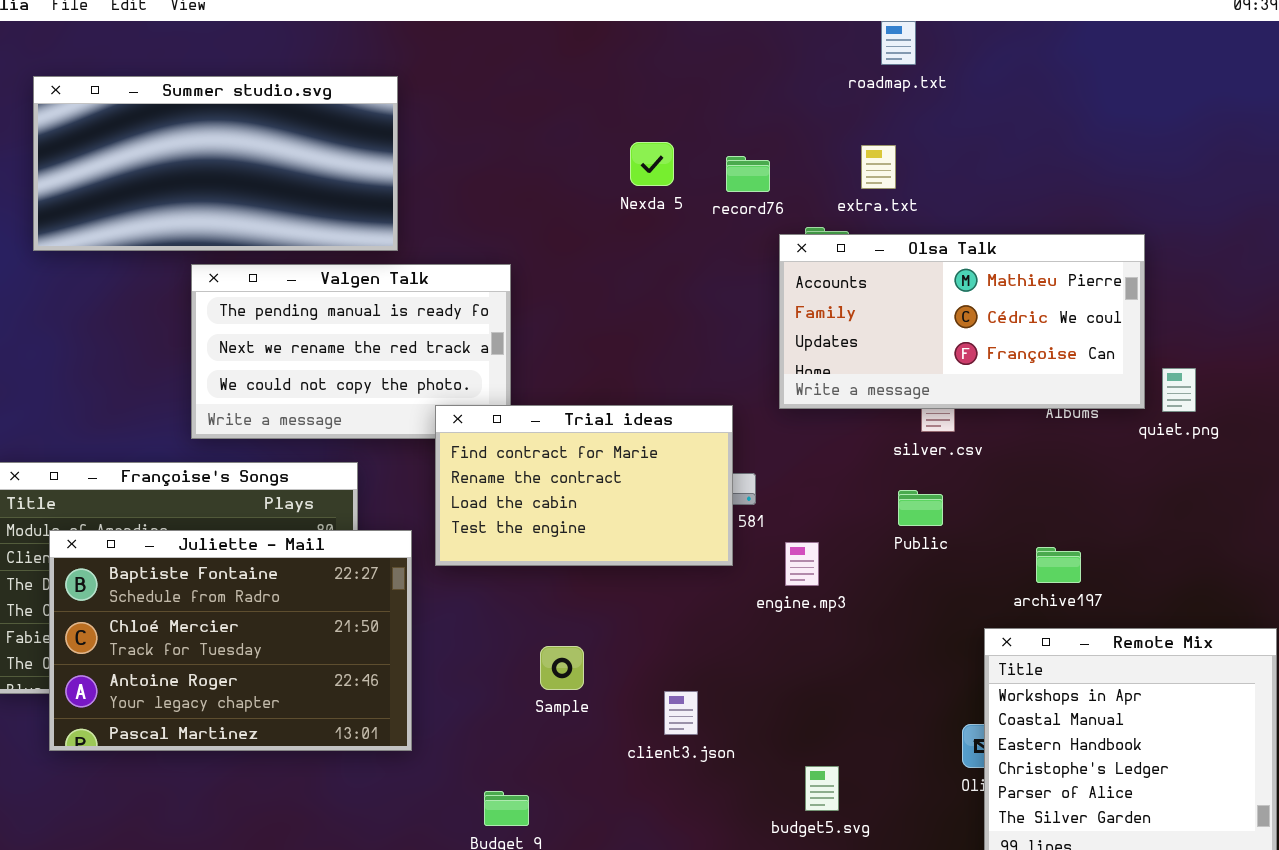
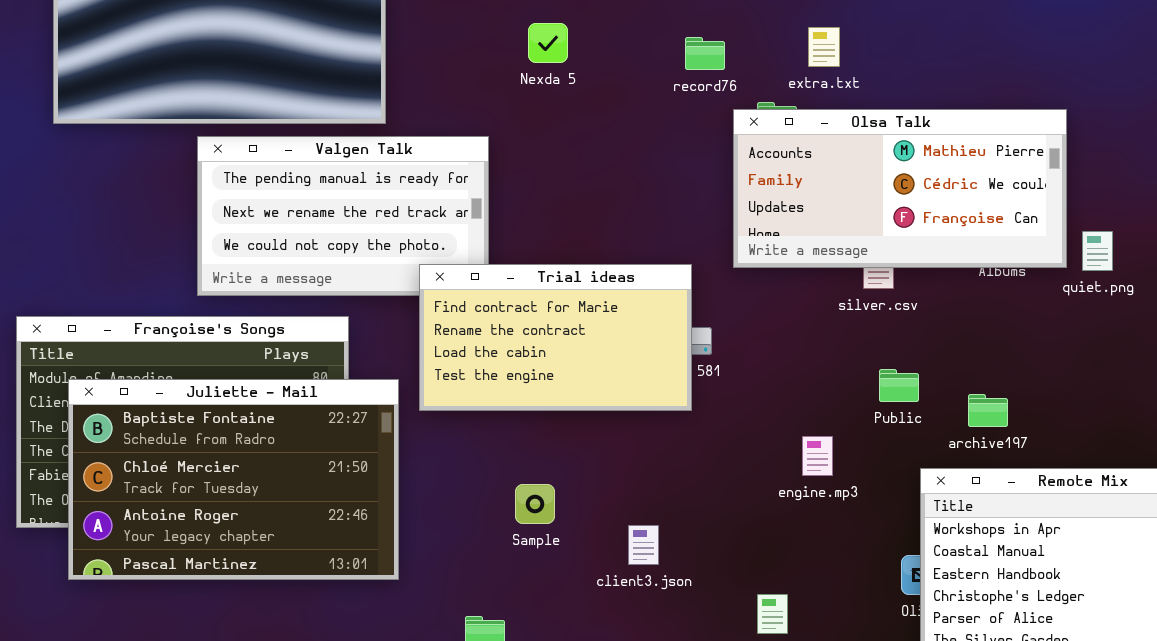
Nexda 5: [630,142,674,186] -> [528,23,568,63], moved
Public: [898,490,943,526] -> [879,369,919,402], moved
engine.mp3: [785,542,819,586] -> [802,436,833,476], moved

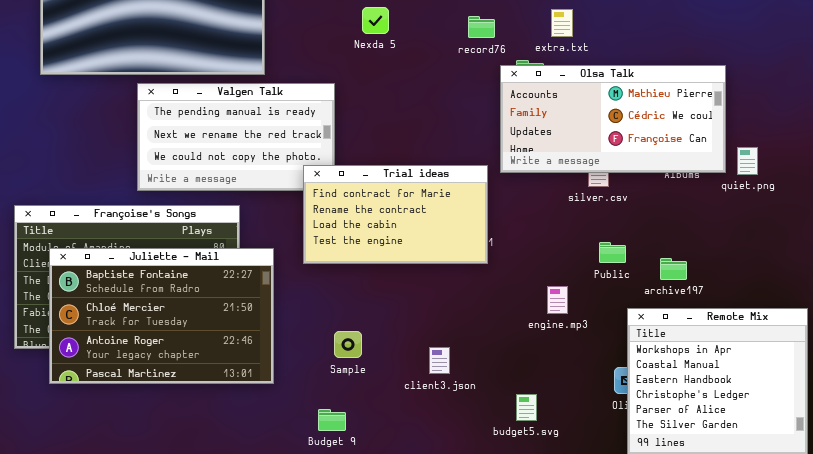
Trial ideas: [419,264,692,411] -> [303,165,488,264], moved
Sample: [515,484,555,524] -> [334,331,362,358], moved

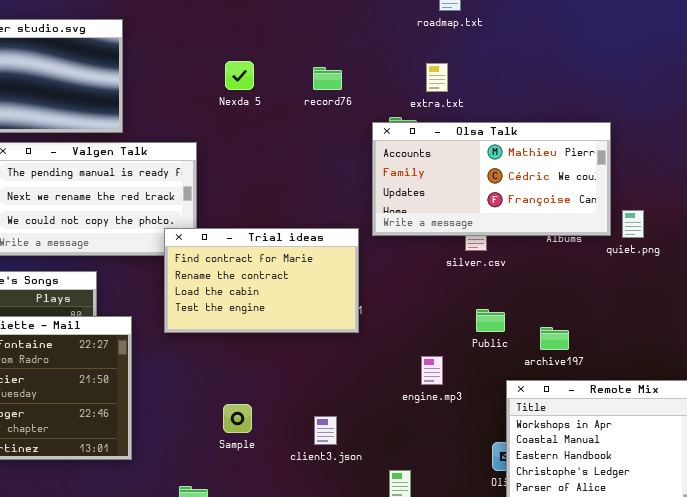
record76: [468,16,495,38] -> [313,67,342,90], moved
Sample: [334,331,362,358] -> [223,404,252,433], moved
client3.json: [429,347,450,374] -> [314,416,337,445], moved

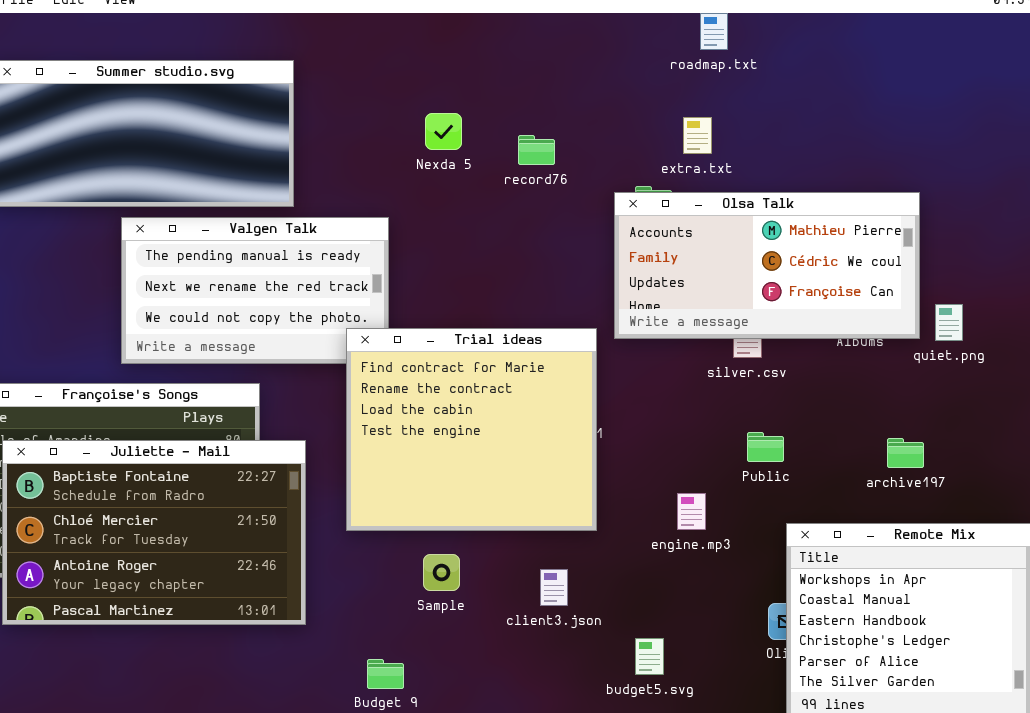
record76: [313,67,342,90] -> [518,135,555,165], moved
Trial ideas: [164,228,359,333] -> [346,328,597,531], resized
archive197: [540,327,569,350] -> [887,438,924,468], moved

